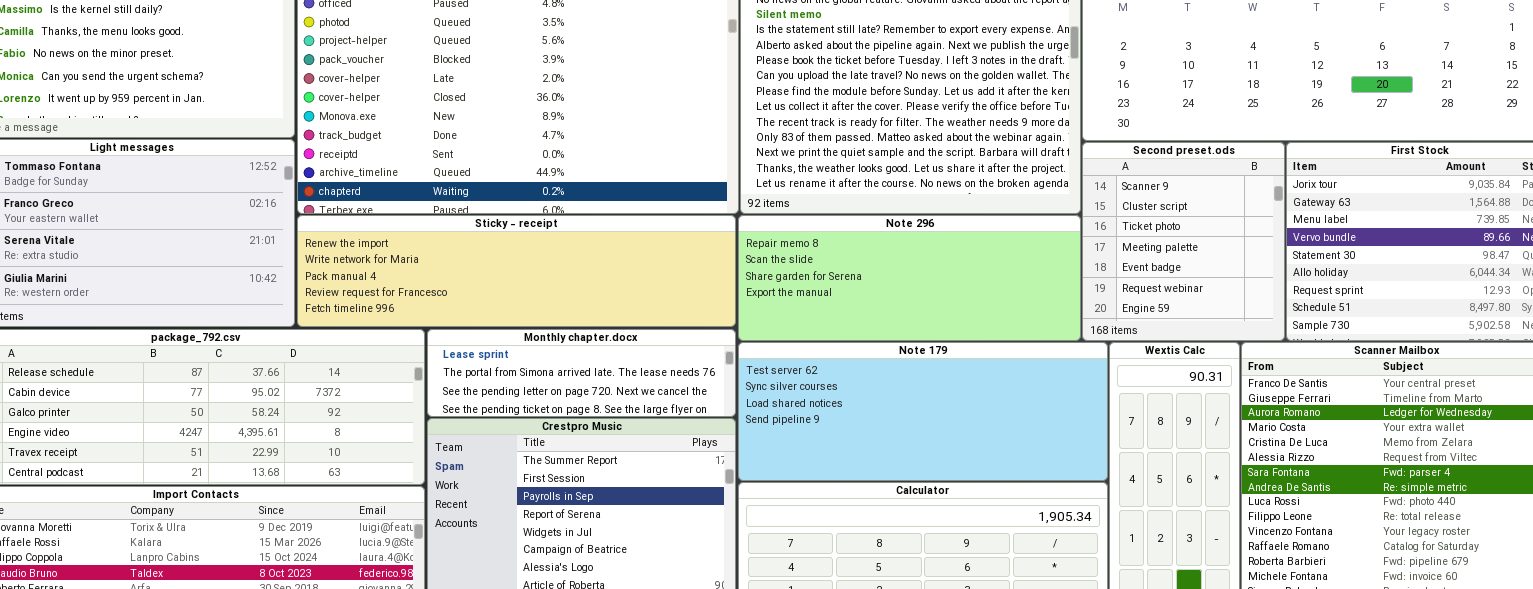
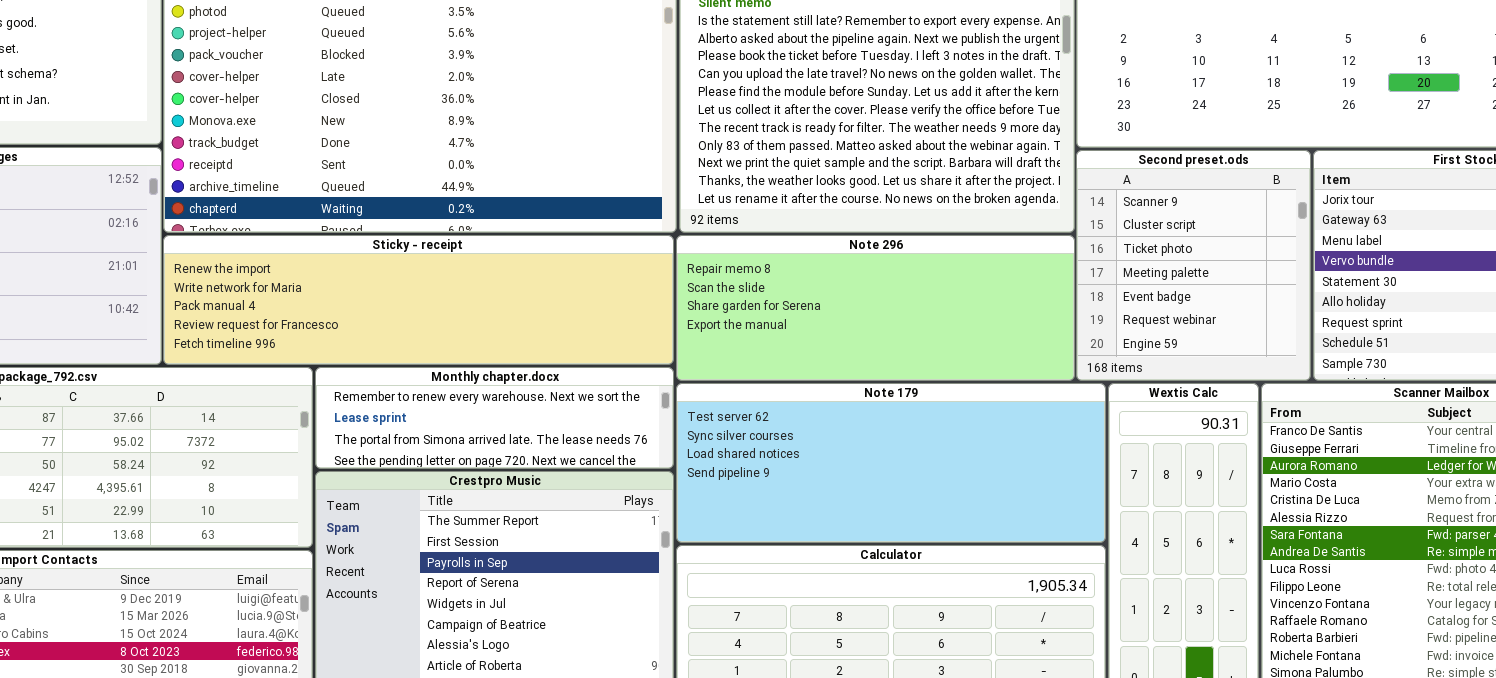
Monthly chapter.docx: [427,329,736,417] -> [315,367,674,469], scrolled up 1 row

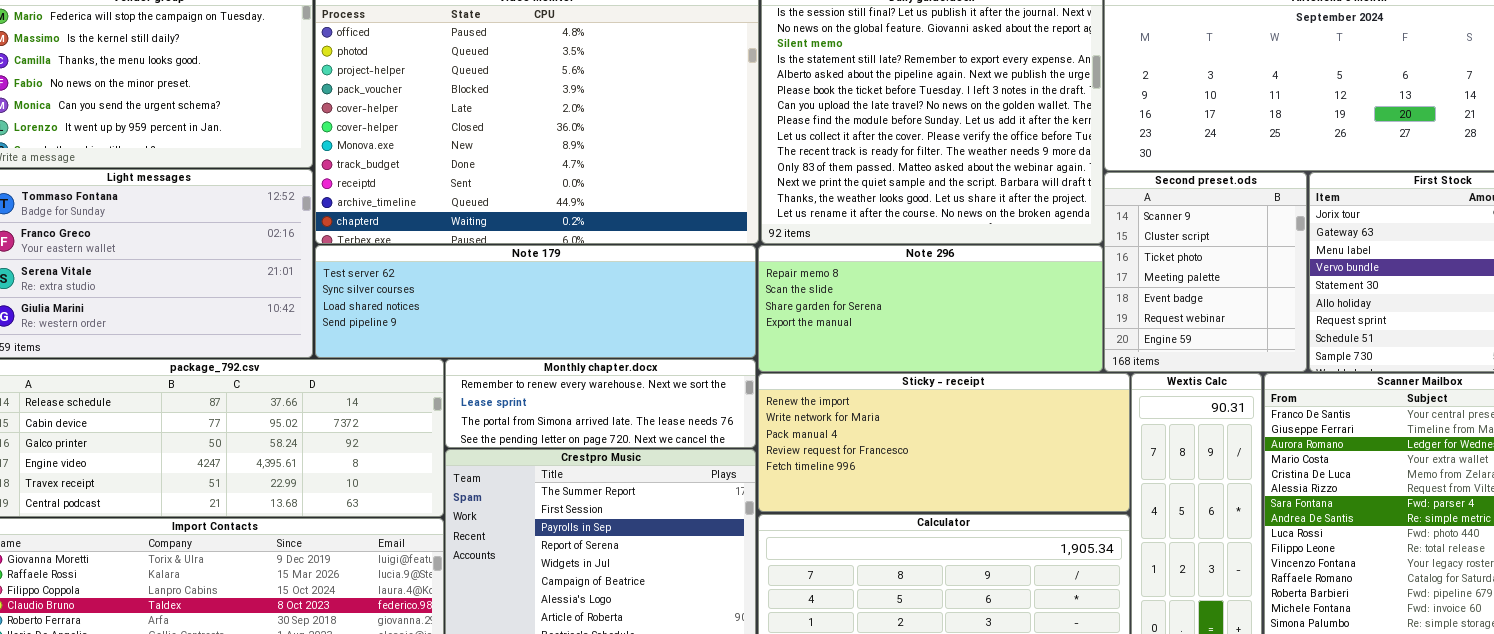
Sticky - receipt: [163,235,674,365] -> [758,373,1130,512], moved, resized
Note 179: [676,383,1106,543] -> [315,245,756,358], moved, resized

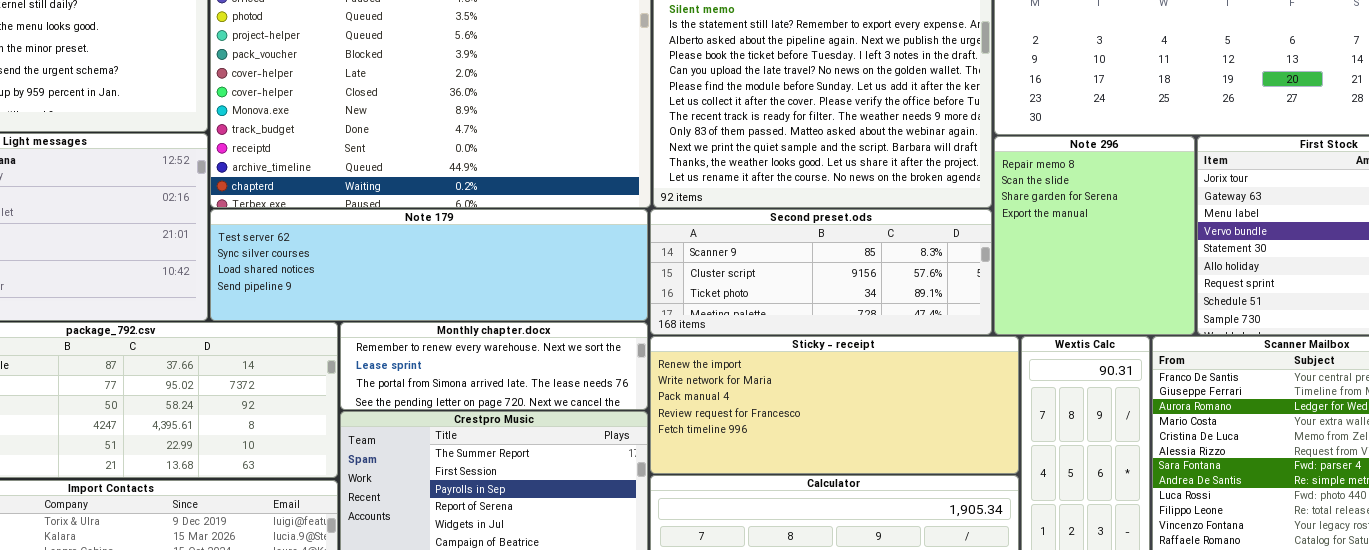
Second preset.ods: [1104,172,1307,372] -> [650,209,992,335], moved, resized
Note 296: [758,245,1103,372] -> [994,136,1195,335], moved, resized

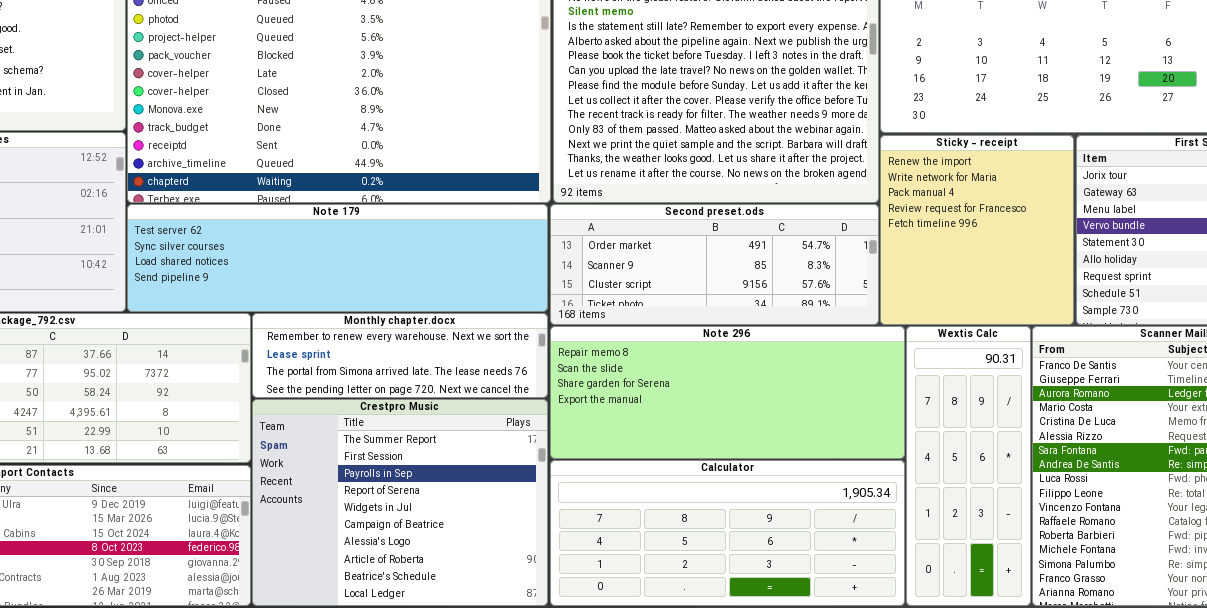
Note 296: [994,136,1195,335] -> [550,326,905,459], moved, resized
Second preset.ods: [650,209,992,335] -> [550,204,879,325], scrolled up 1 row
Sticky - receipt: [650,336,1019,474] -> [880,135,1074,325], moved, resized

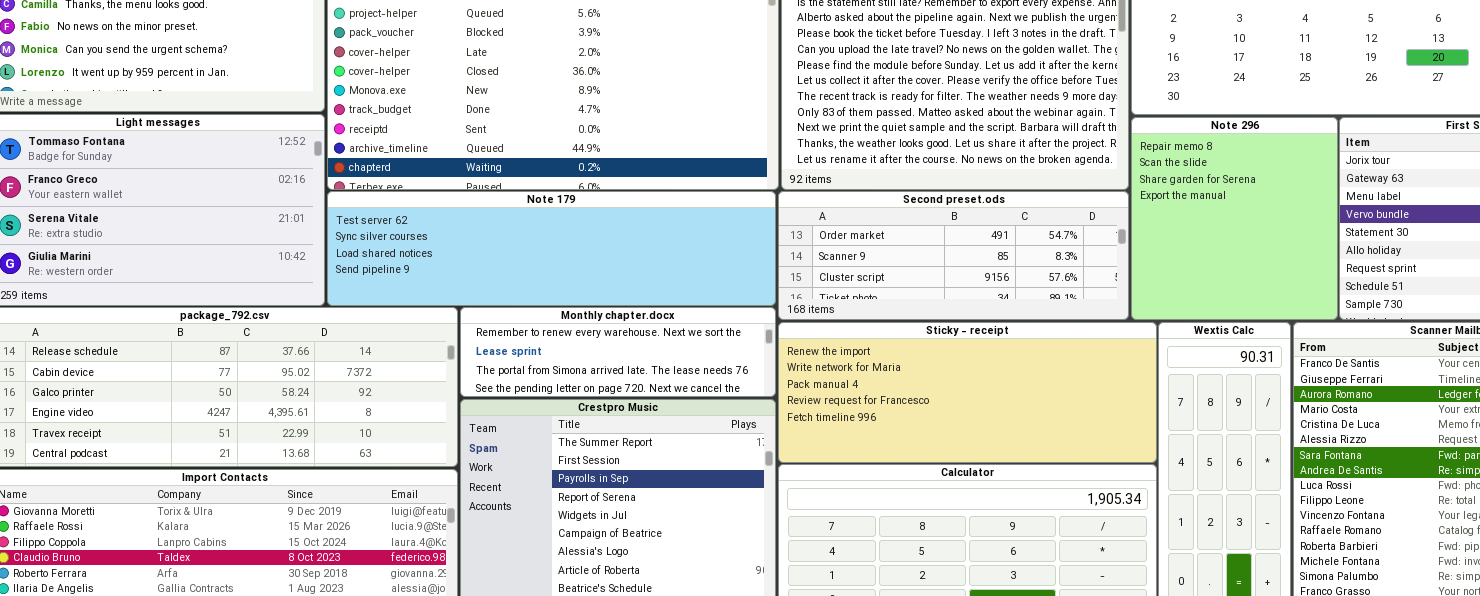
Sticky - receipt: [880,135,1074,325] -> [778,322,1157,463], moved, resized
Note 296: [550,326,905,459] -> [1131,117,1338,320], moved, resized

